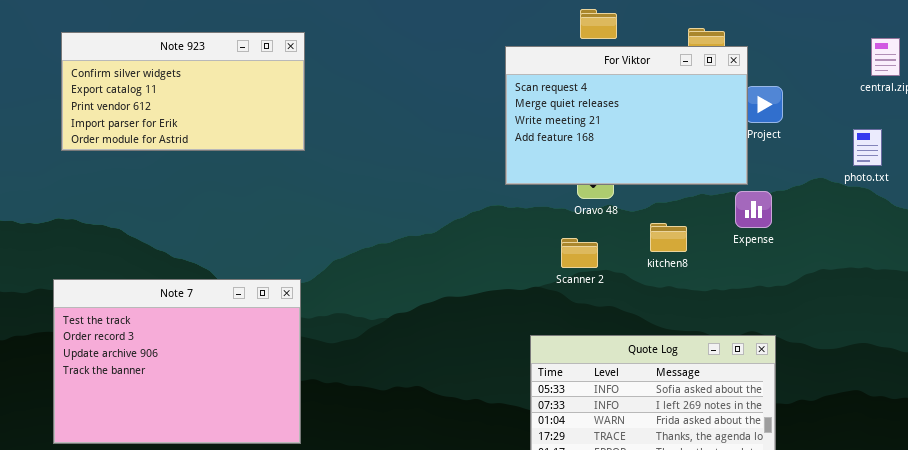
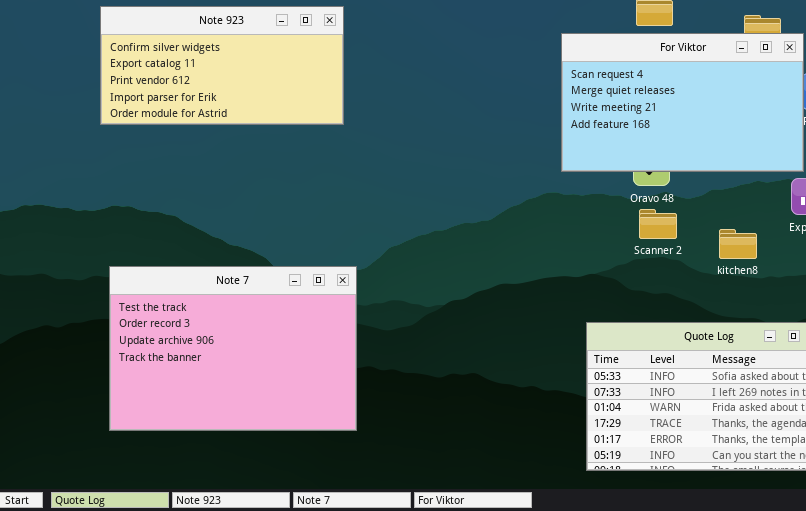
Note 923: [61,32,305,151] -> [100,6,344,125], moved
kitchen8: [650,223,687,252] -> [719,229,757,259], moved
Scanner 2: [561,238,598,268] -> [639,209,677,239], moved

